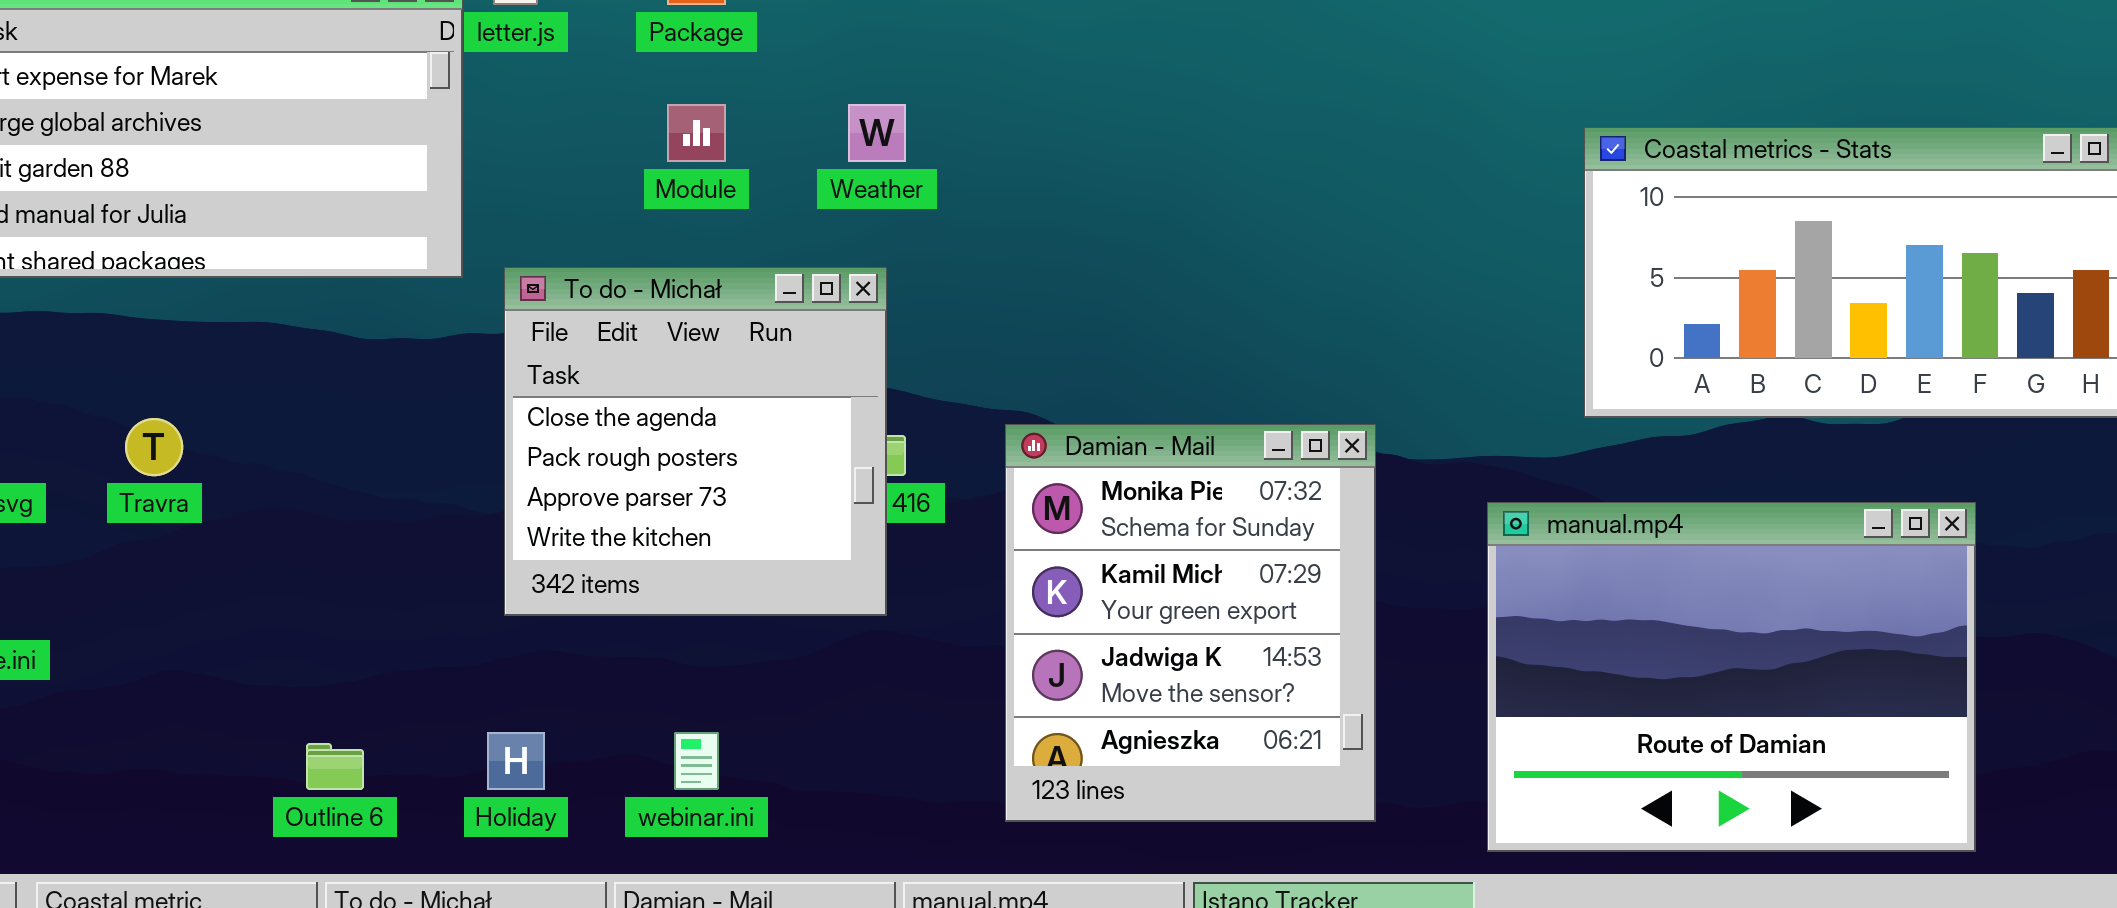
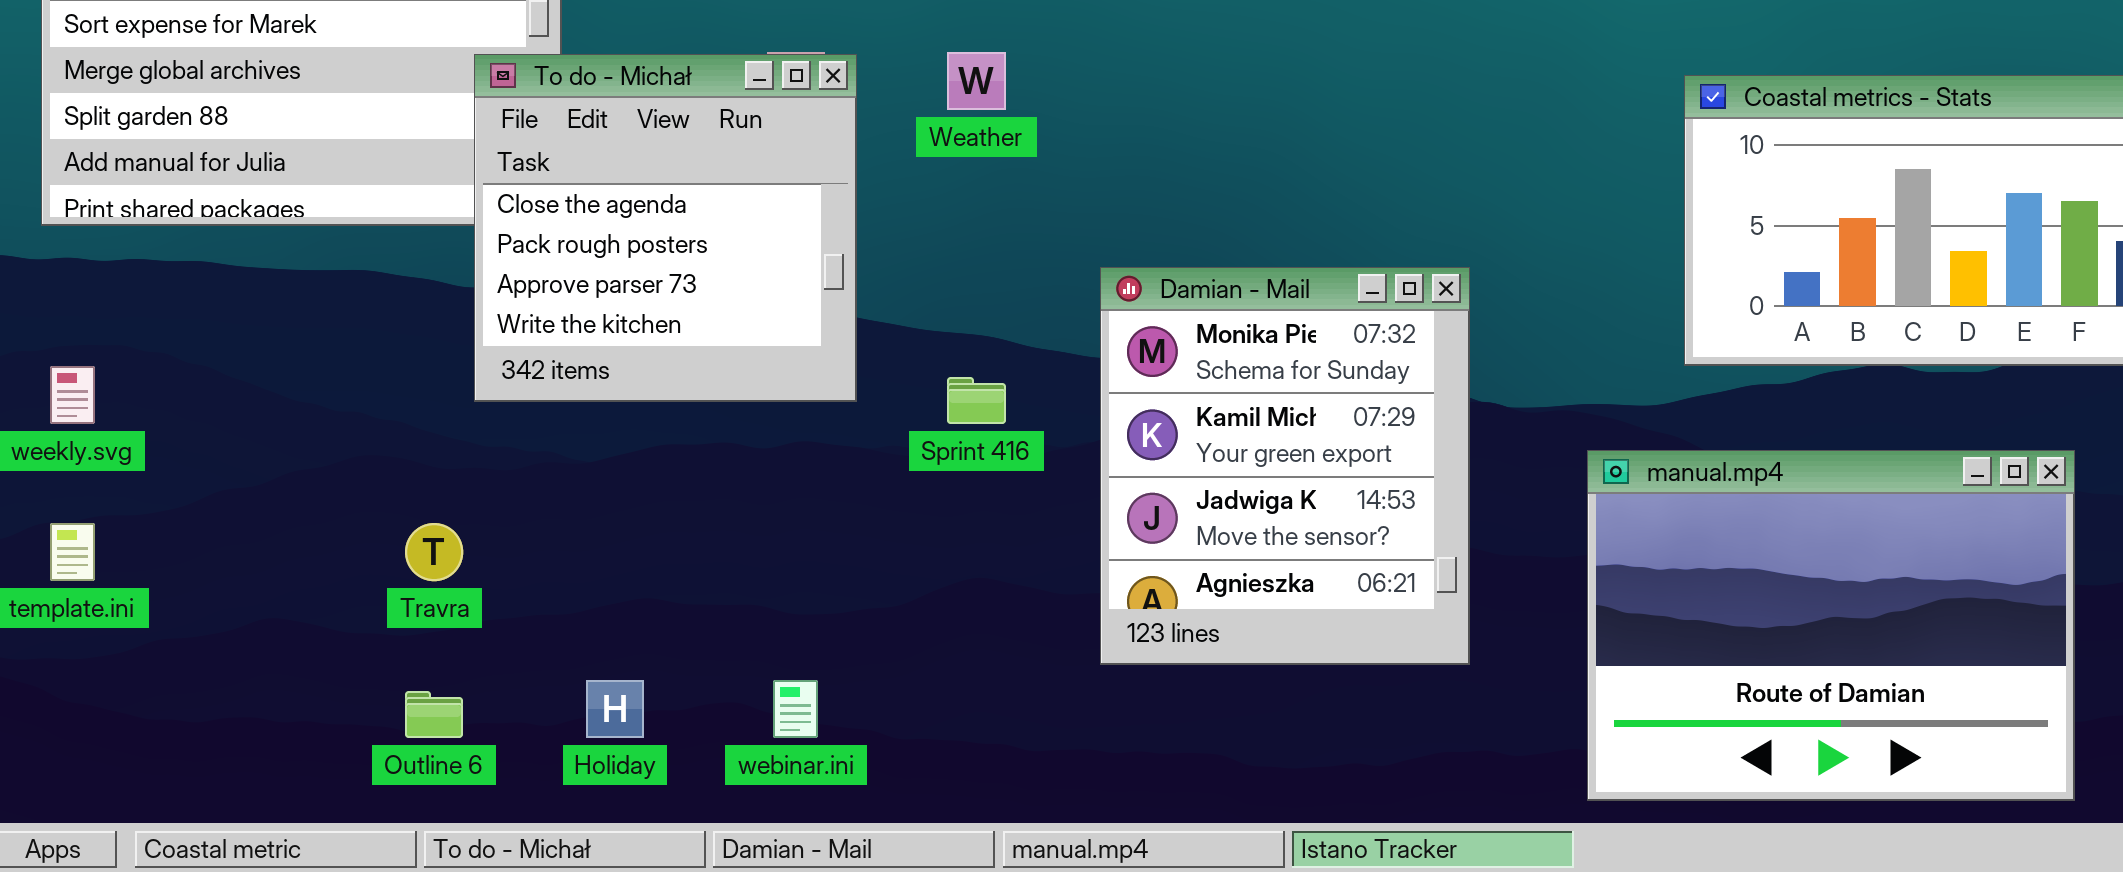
To do - Michał: [504,267,887,616] -> [474,54,857,402], moved
Travra: [125,418,183,476] -> [405,523,463,581], moved
Damian - Mail: [1005,424,1376,822] -> [1100,267,1470,665], moved

